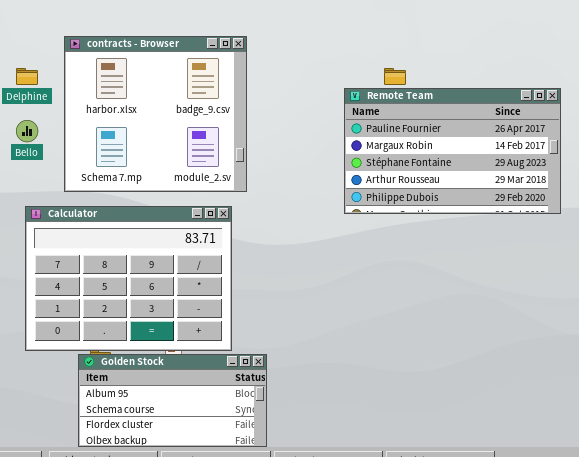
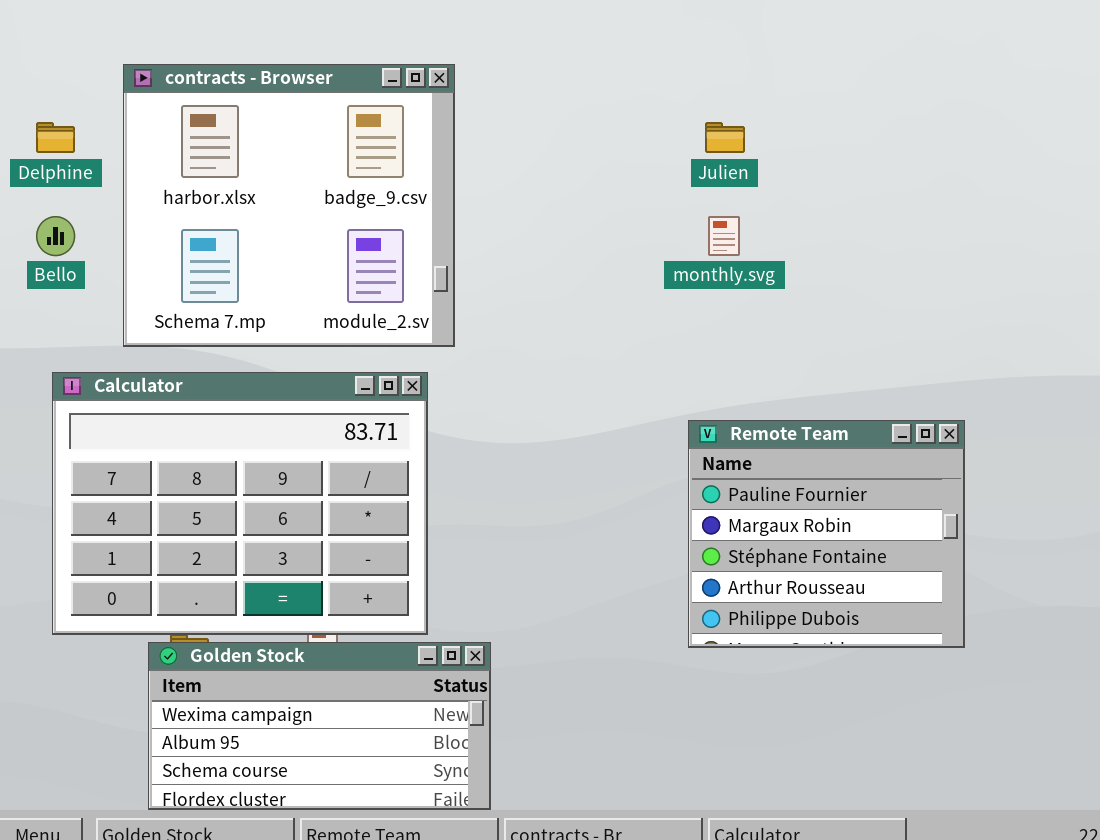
Remote Team: [344,88,561,214] -> [688,420,965,648], moved, resized
Golden Stock: [78,354,267,447] -> [148,642,491,810], scrolled up 1 row

